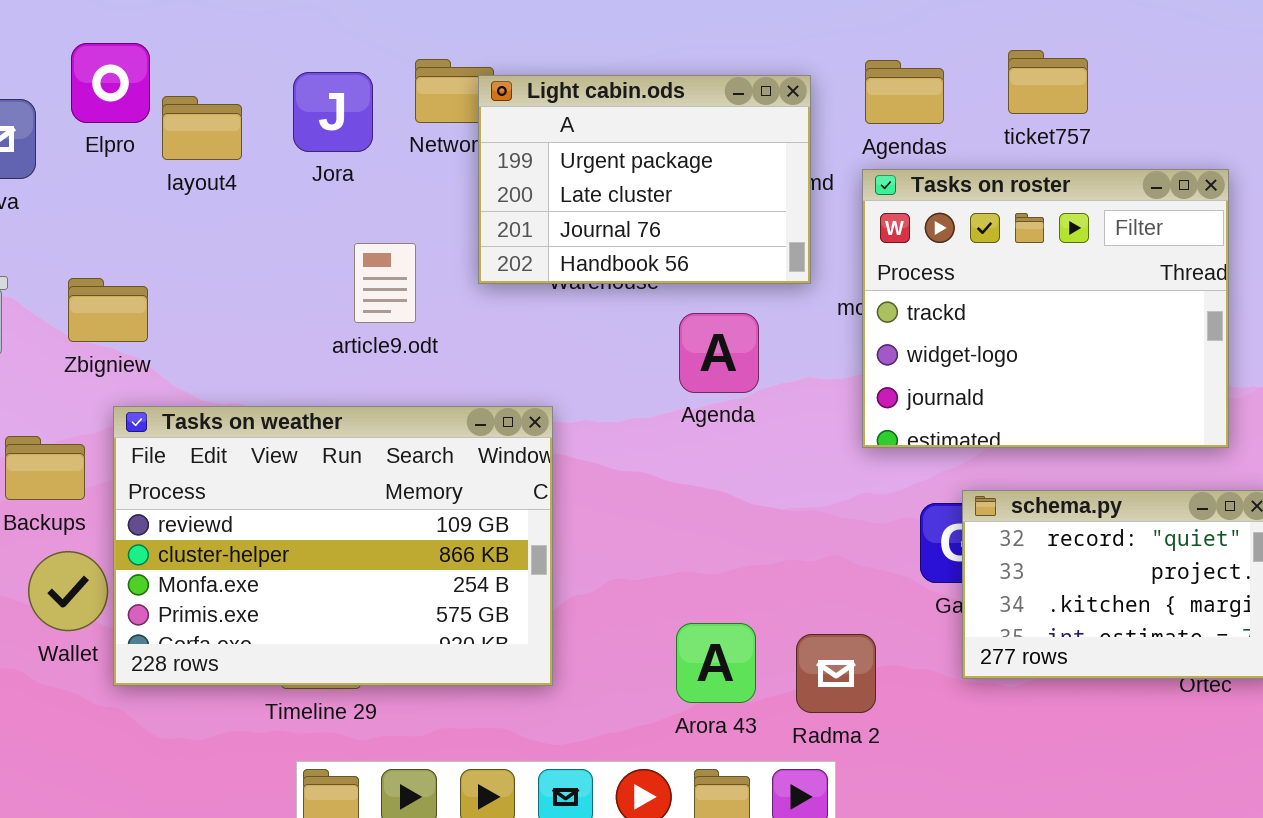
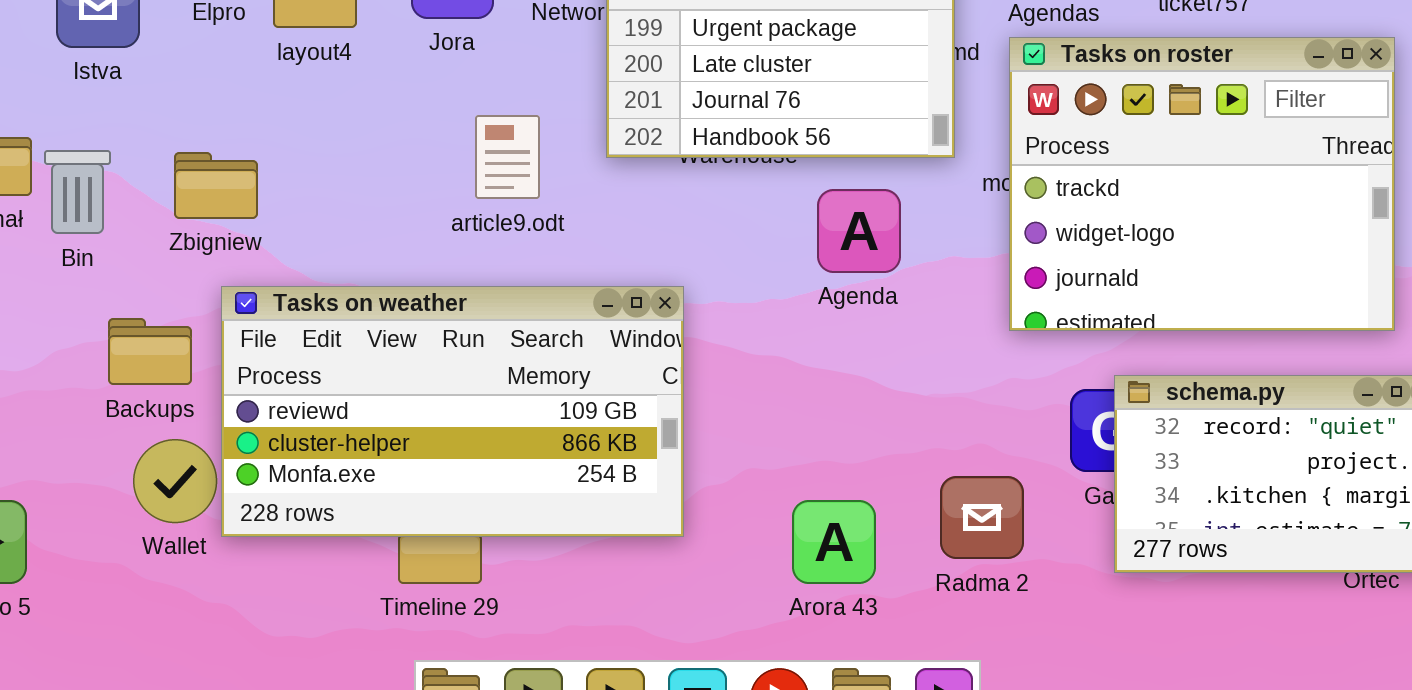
Tasks on weather: [113,406,553,686] -> [221,286,684,537], resized
Arora 43: [676,623,756,703] -> [792,500,876,584], moved
Radma 2: [796,634,876,713] -> [940,476,1024,559], moved

